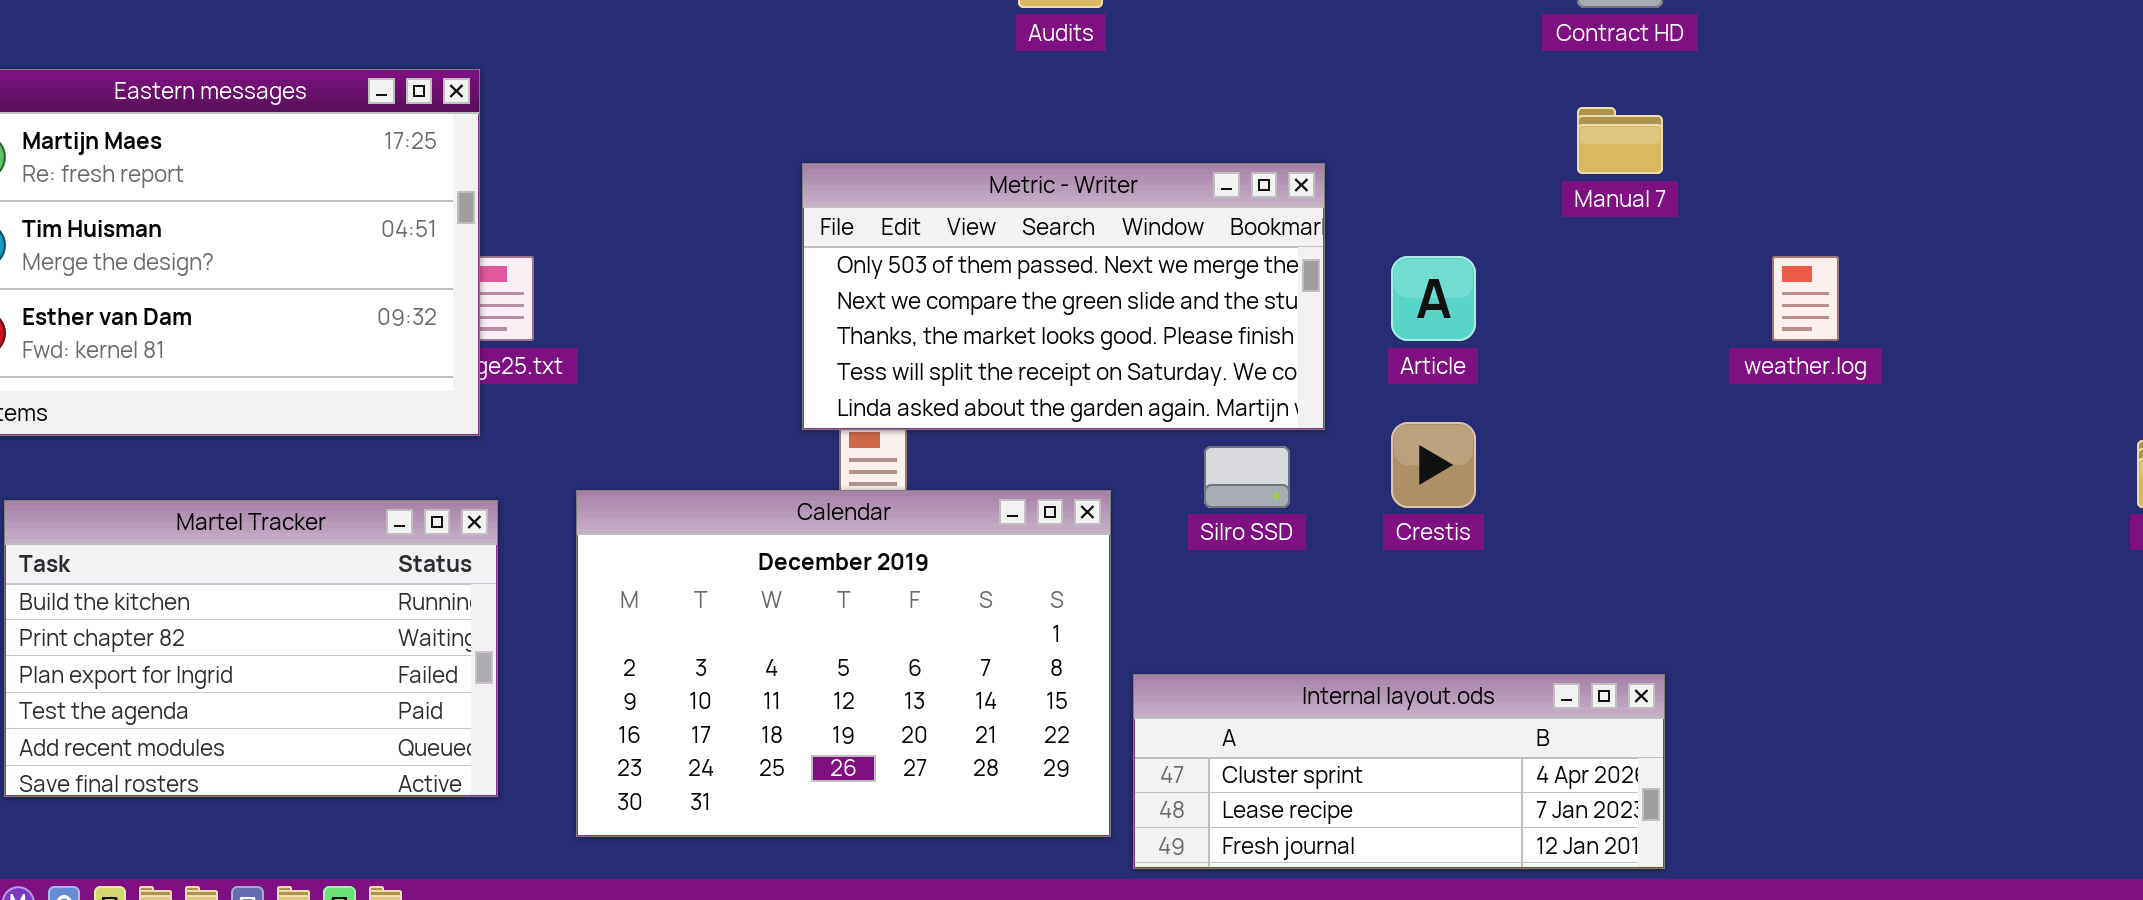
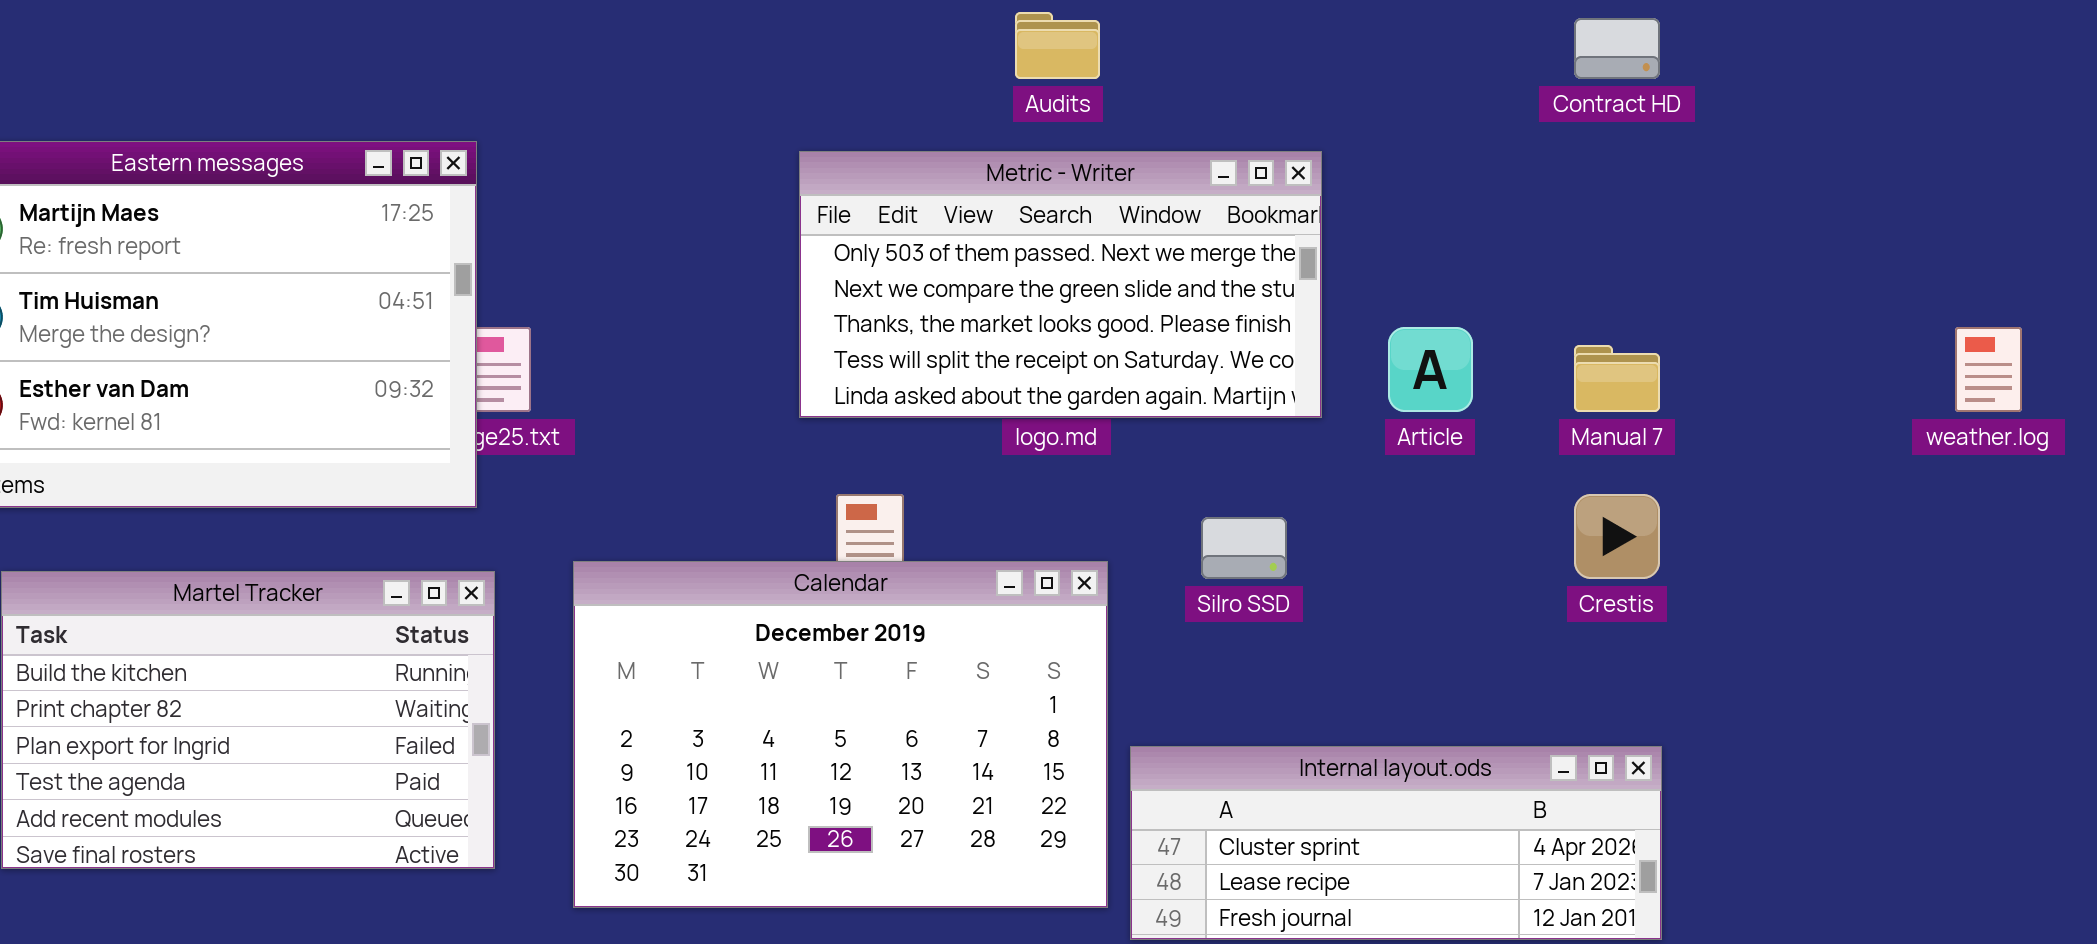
Manual 7: [1577,107,1663,174] -> [1574,345,1660,412], moved
Metric - Writer: [802,163,1325,430] -> [799,151,1322,418], moved
weather.log: [1772,256,1839,341] -> [1955,327,2022,412], moved
Crestis: [1391,422,1476,508] -> [1574,494,1660,579], moved

